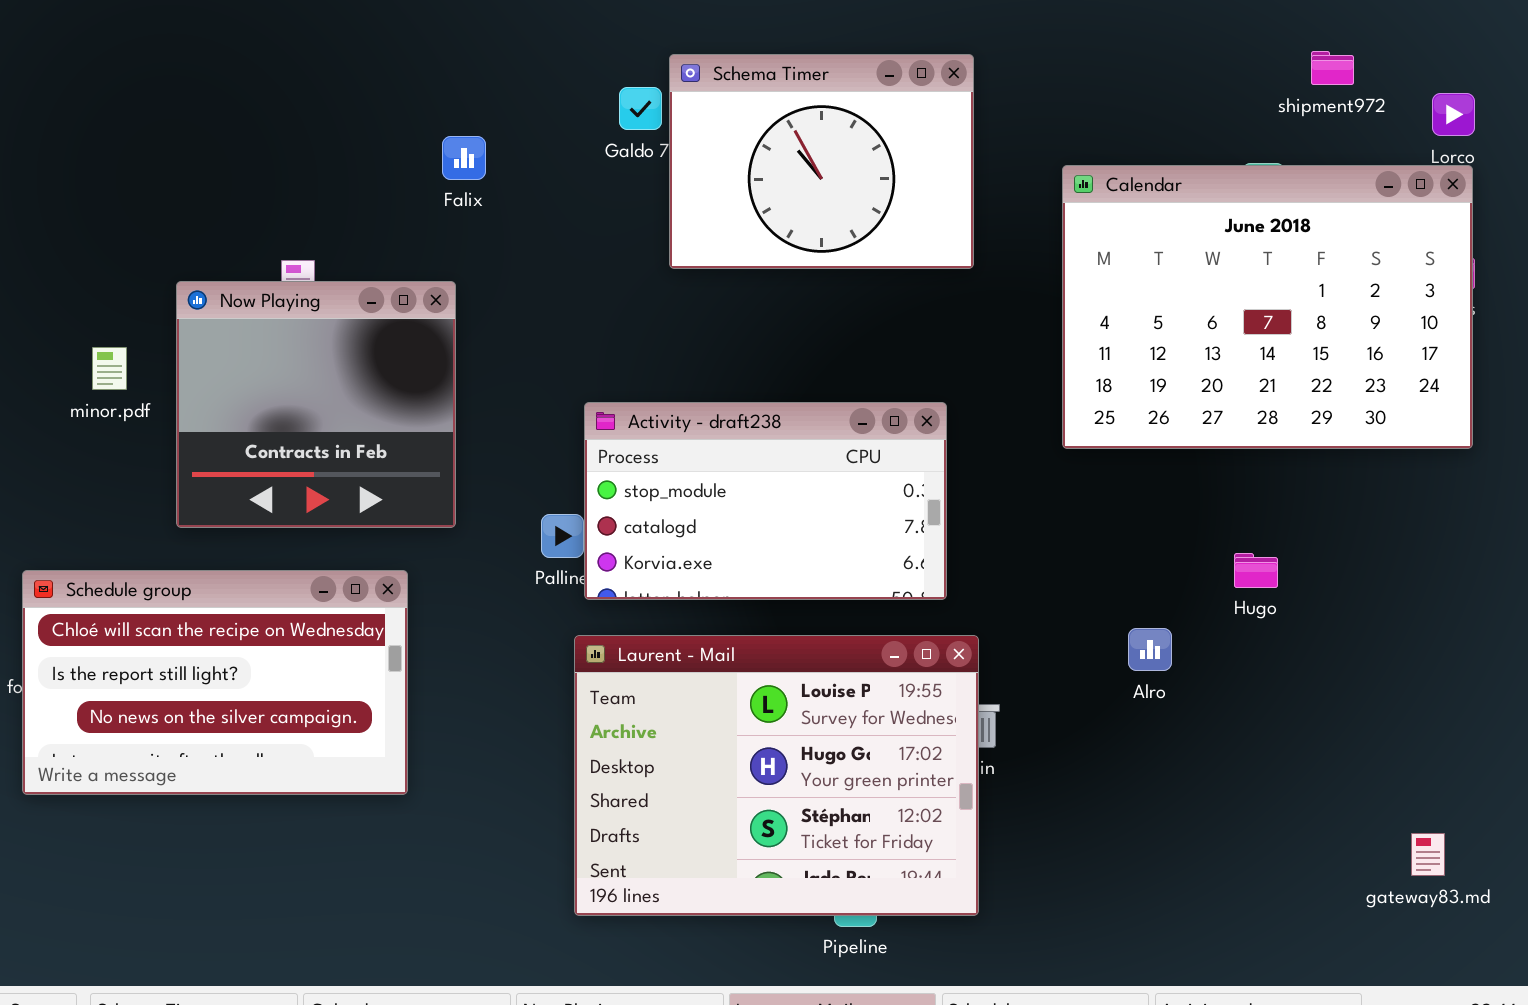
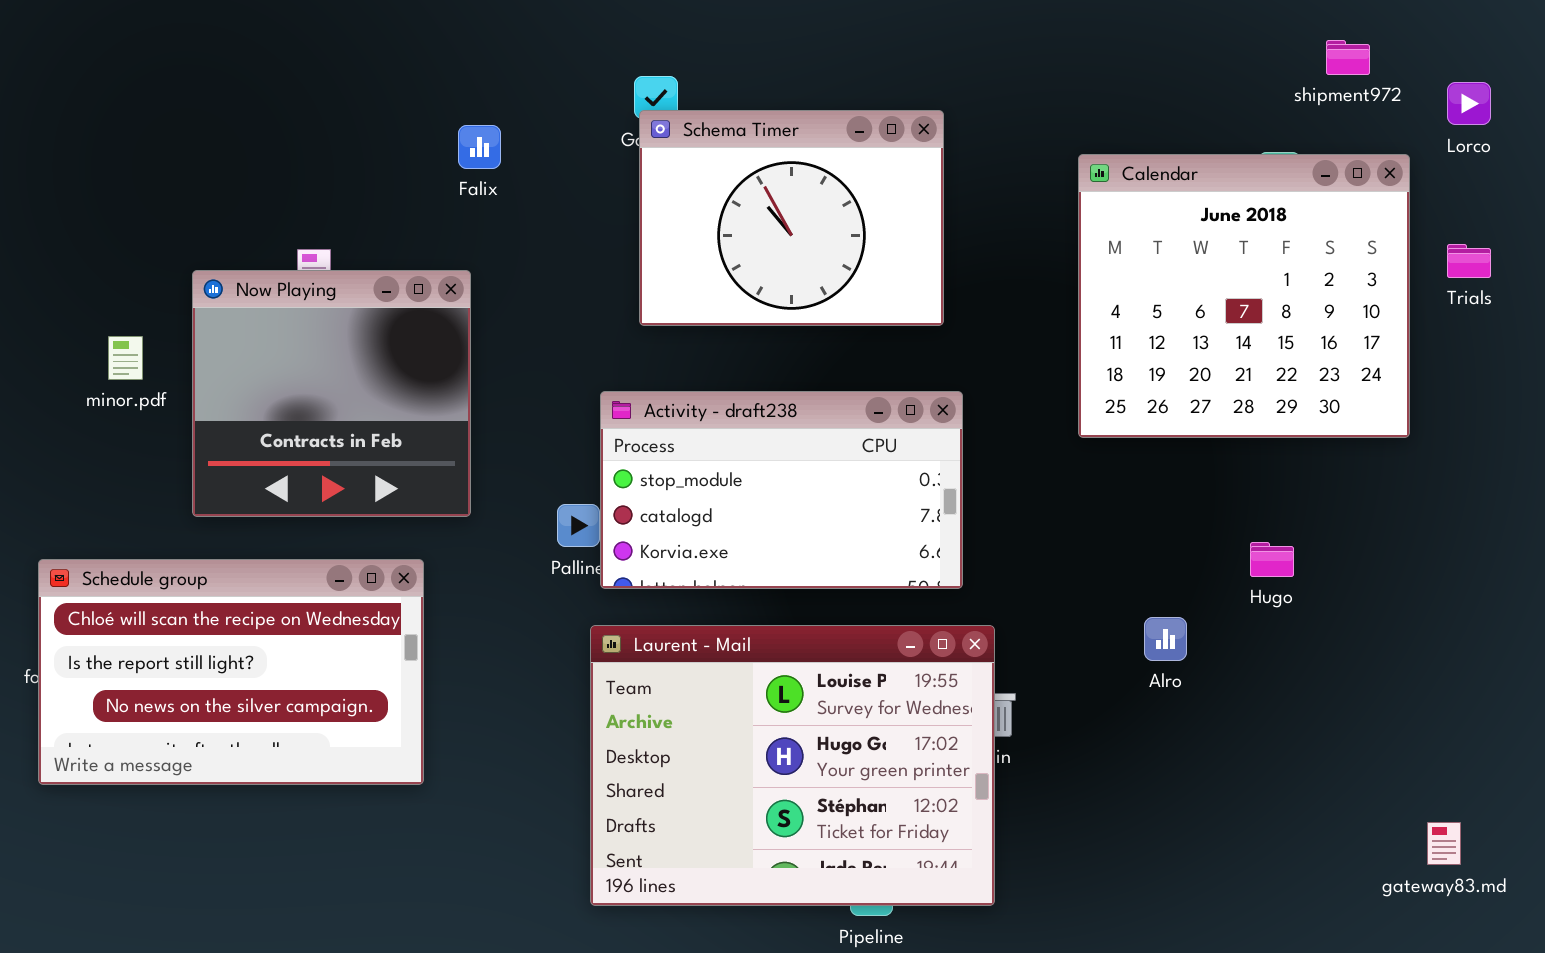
Schema Timer: [669,54,974,269] -> [639,110,944,326], moved
Calendar: [1062,165,1473,449] -> [1078,154,1410,438], resized

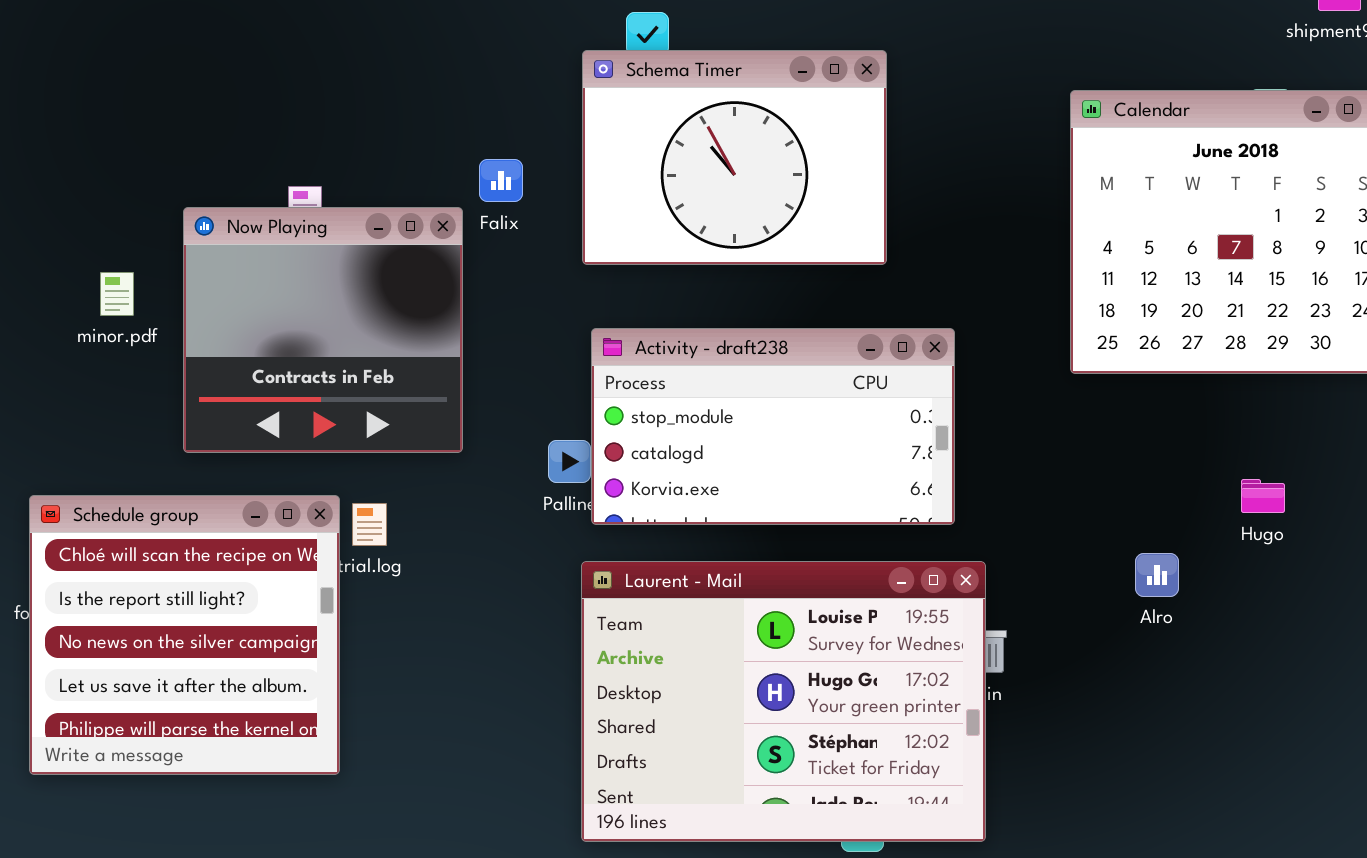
Schema Timer: [639,110,944,326] -> [582,50,887,265], moved
Falix: [458,125,501,169] -> [479,159,523,202], moved
Schedule group: [38,559,424,785] -> [29,495,340,775], resized

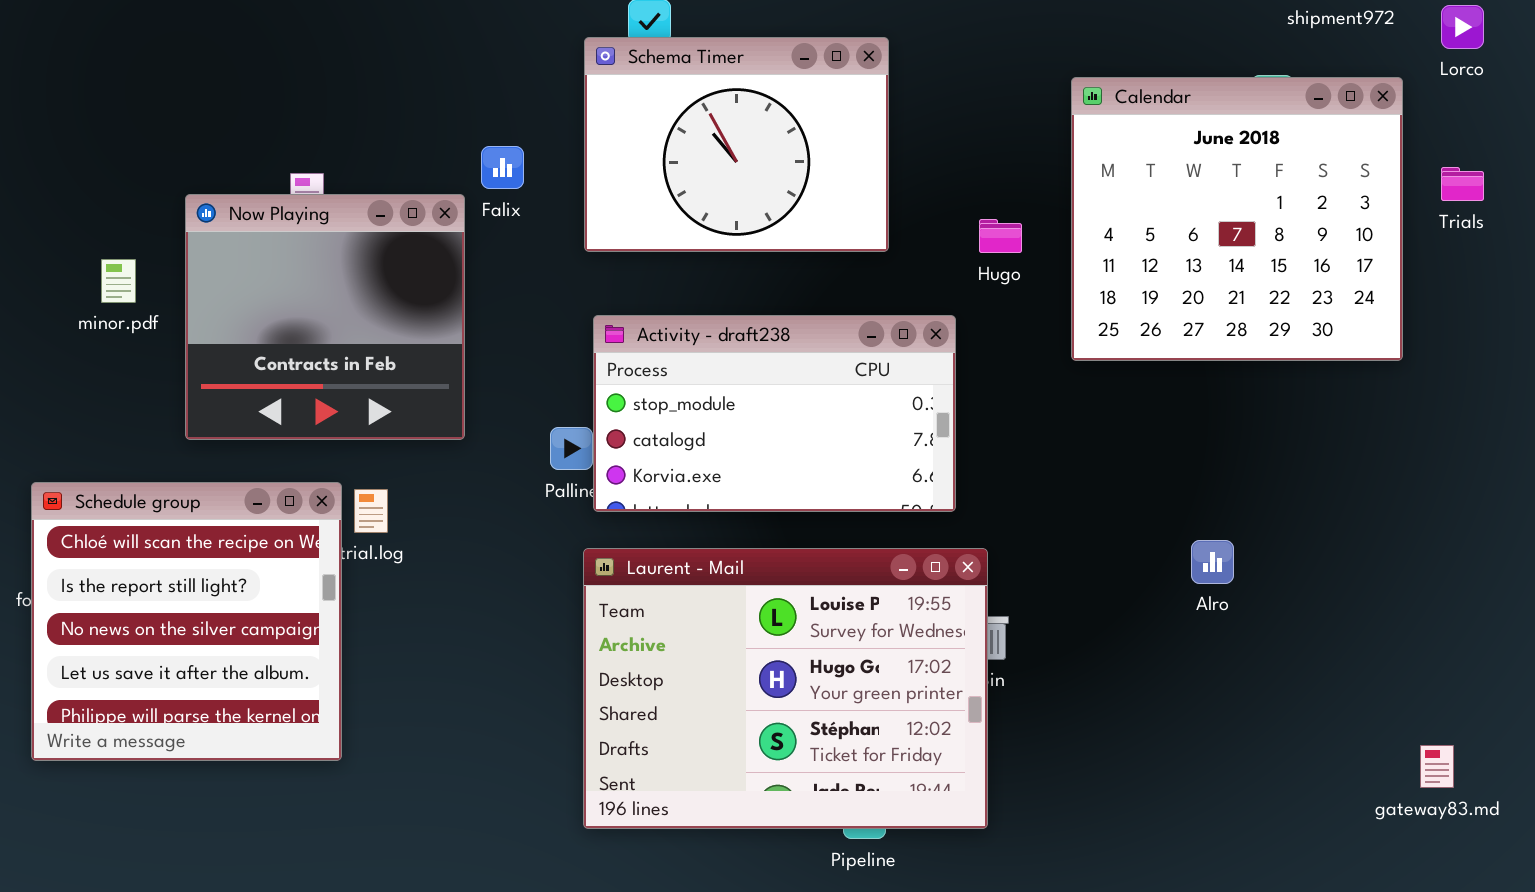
Hugo: [1241,479,1285,513] -> [979,219,1022,253], moved
Alro: [1135,553,1179,597] -> [1191,540,1234,584], moved

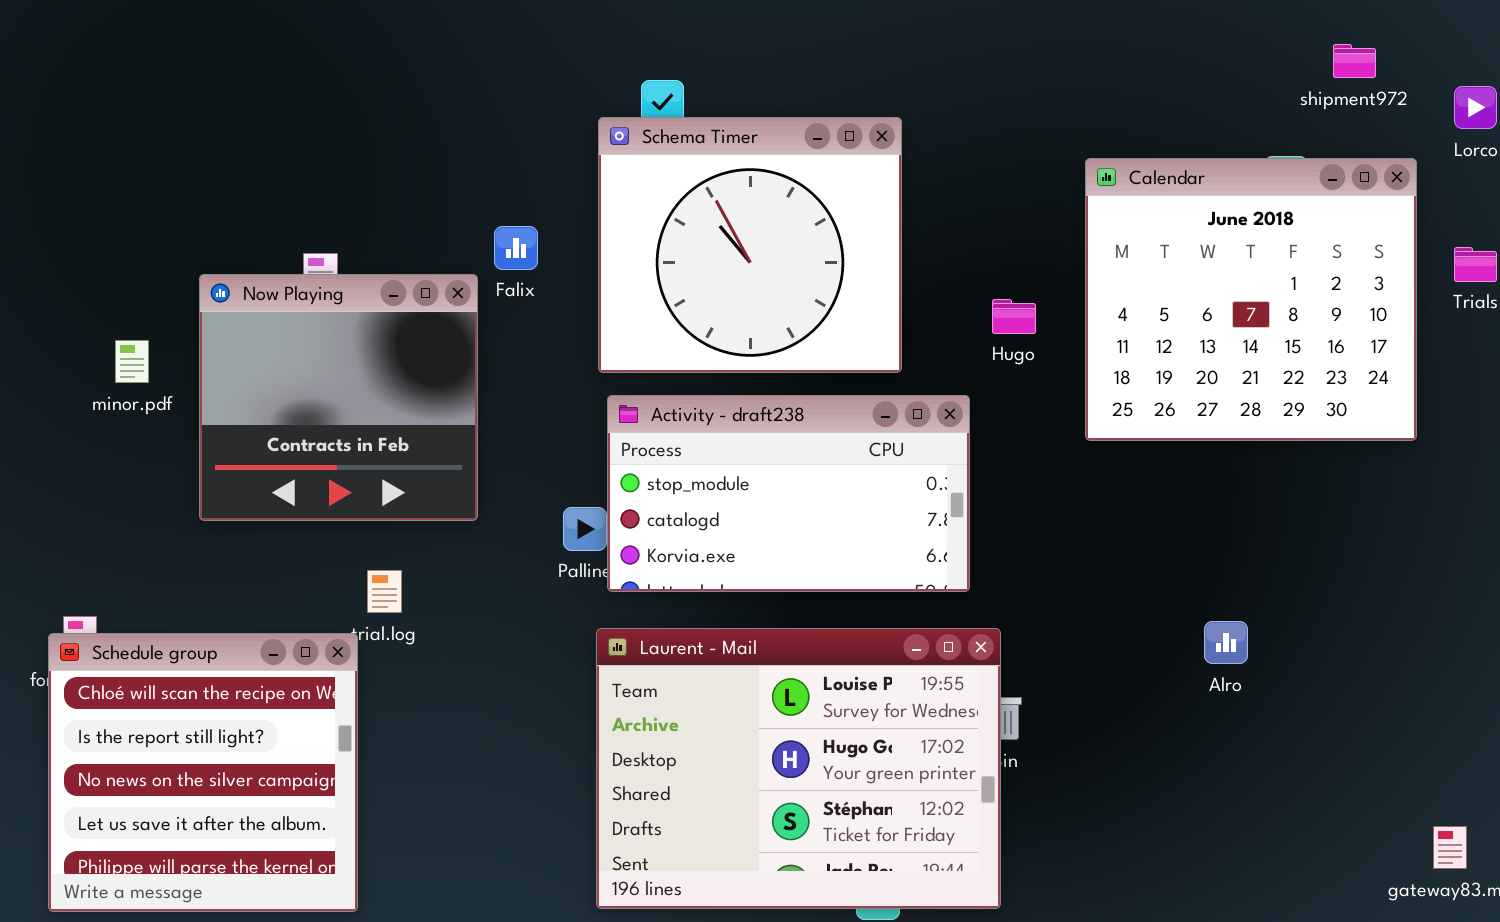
Schema Timer: [584,37,889,252] -> [598,117,902,373], resized
Schedule group: [31,482,342,761] -> [48,633,358,912], moved

